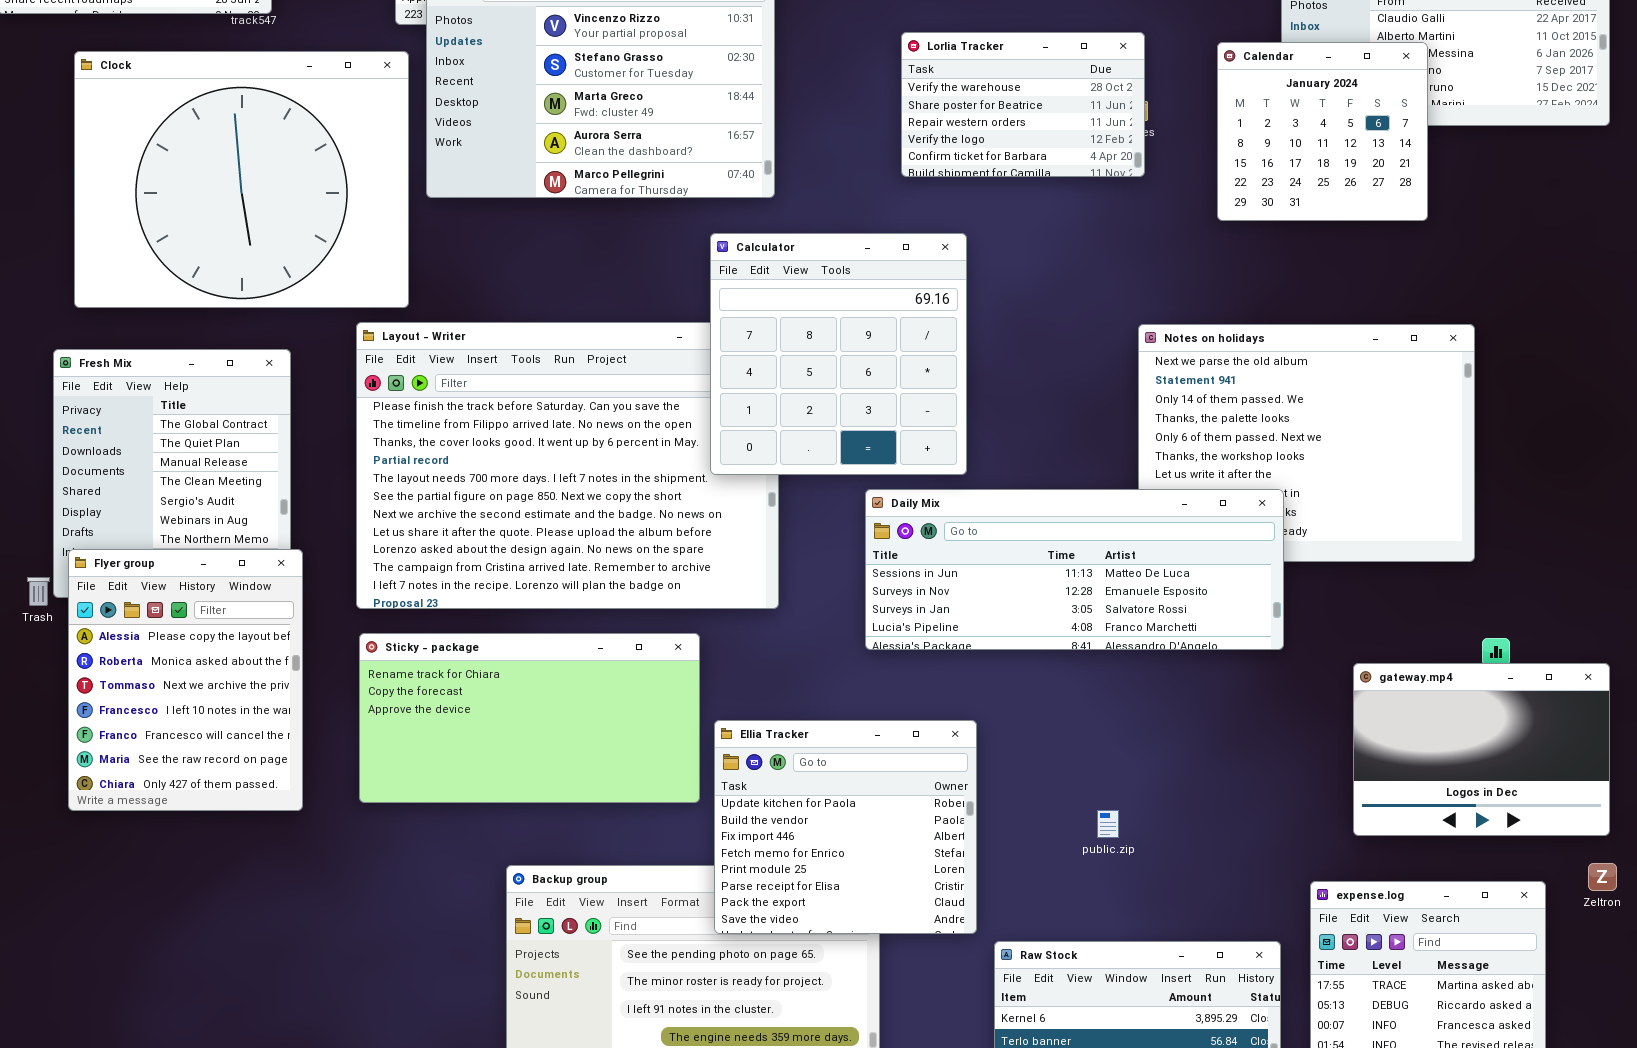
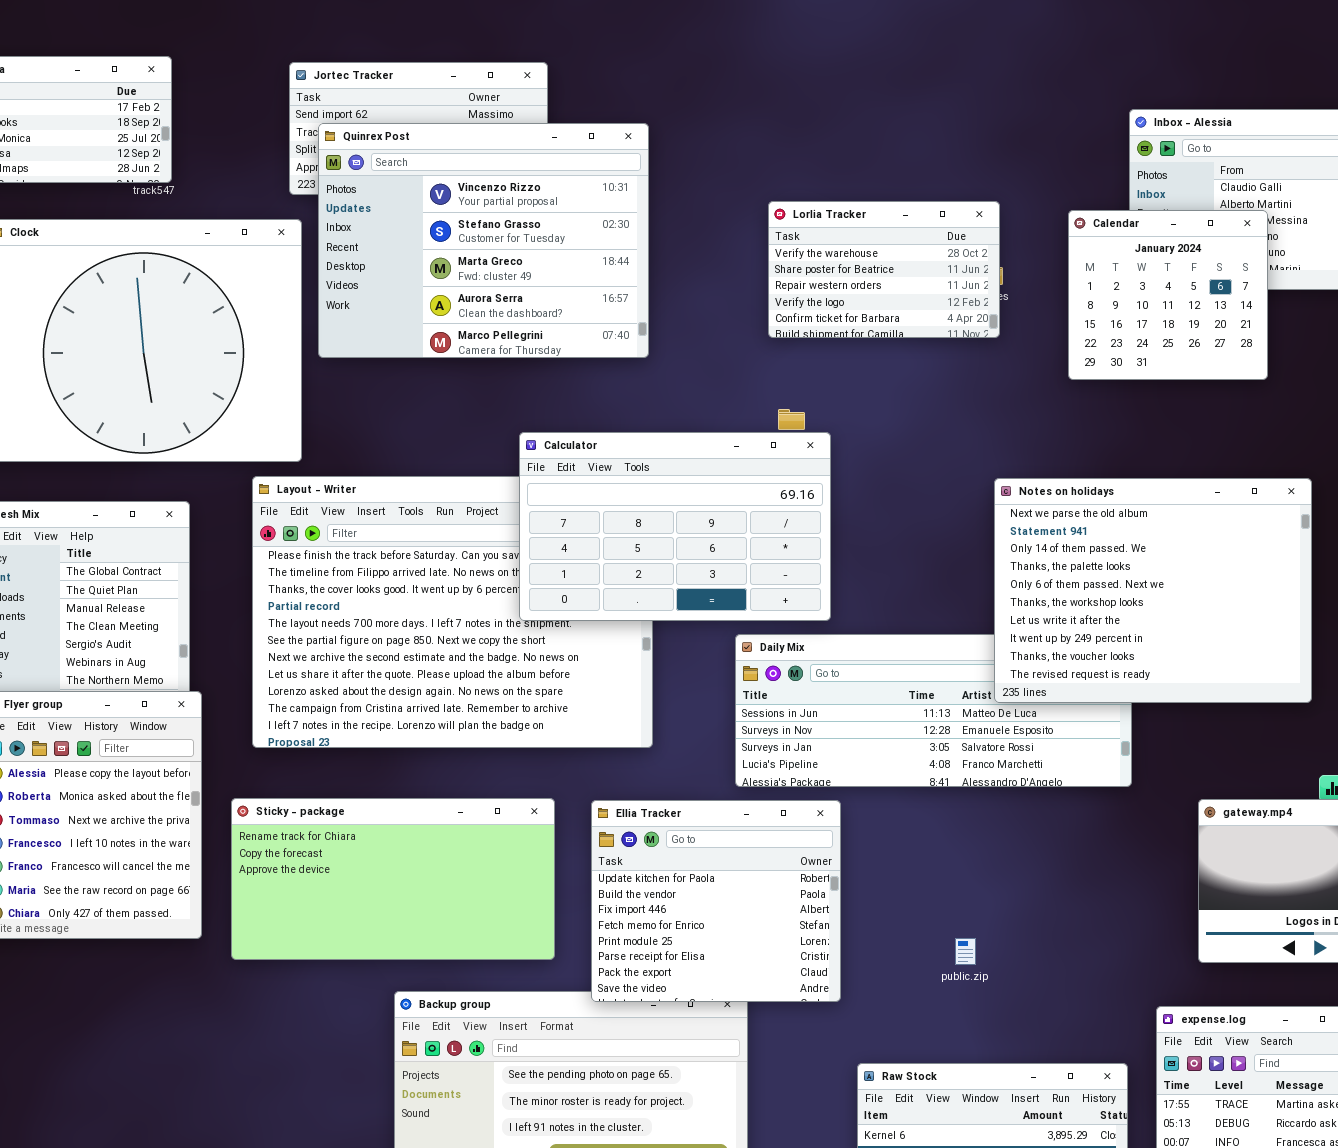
Calculator: [710,233,967,475] -> [519,432,831,621], resized
Notes on holidays: [1138,324,1475,562] -> [994,478,1312,703], raised
Sticky - package: [359,633,700,803] -> [231,798,555,960], moved
Ellia Tracker: [714,720,977,934] -> [591,800,841,1002], moved

